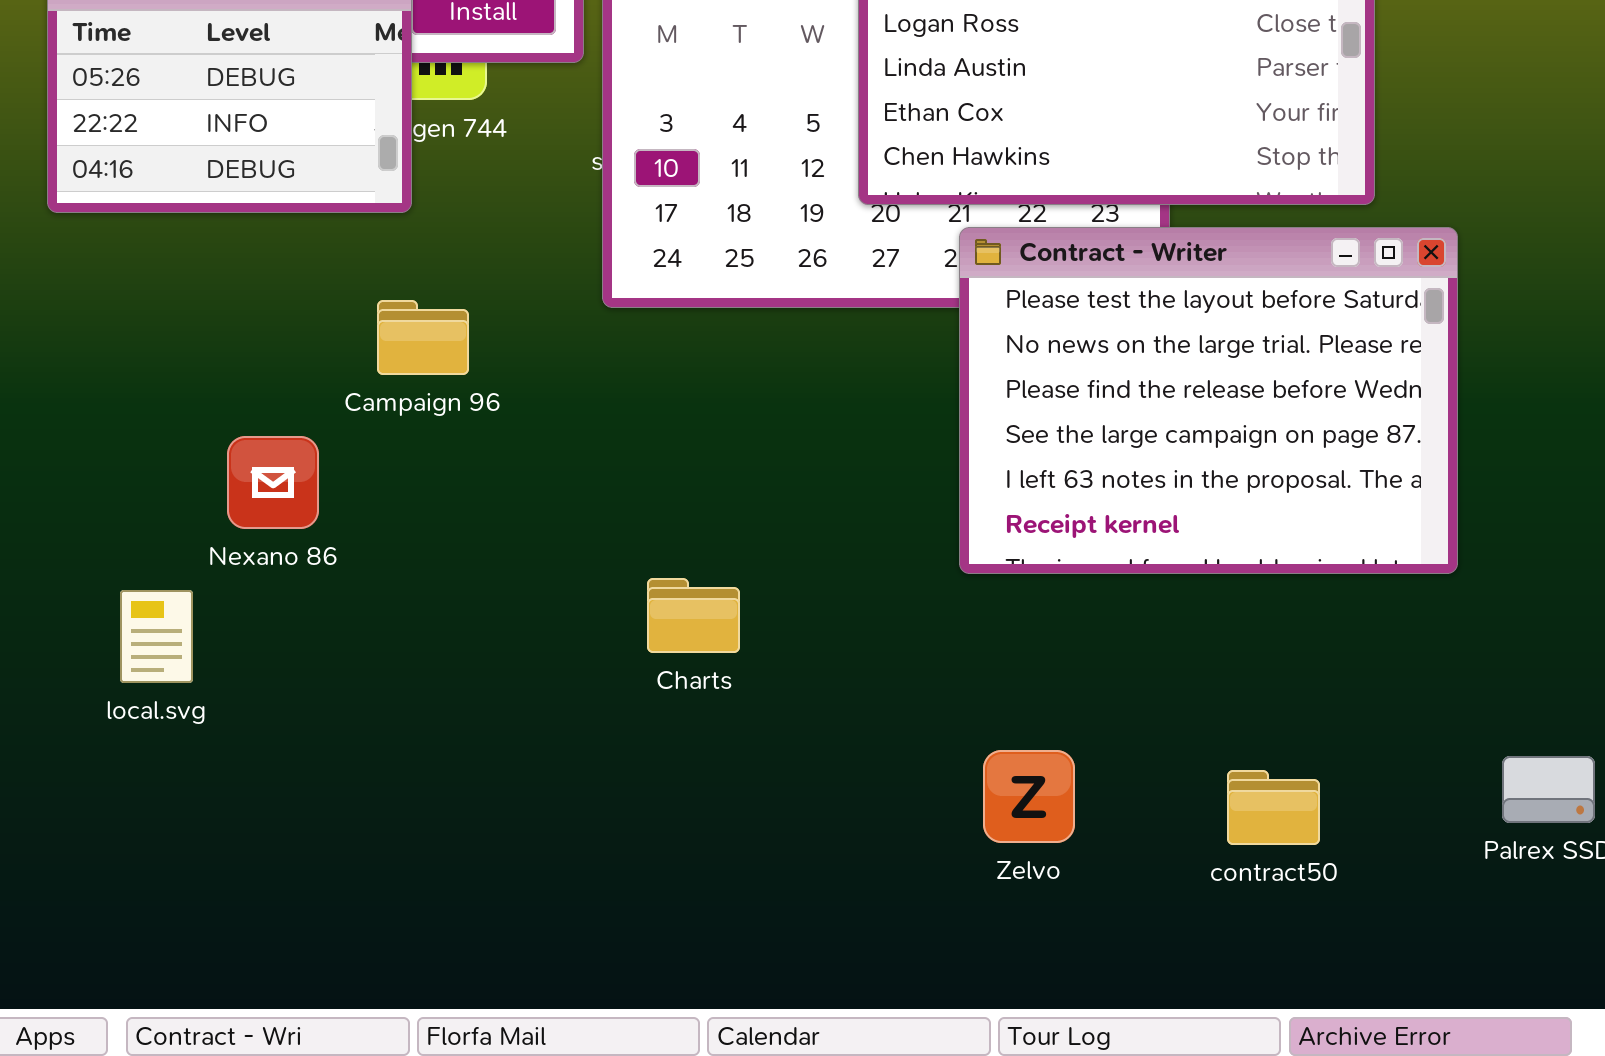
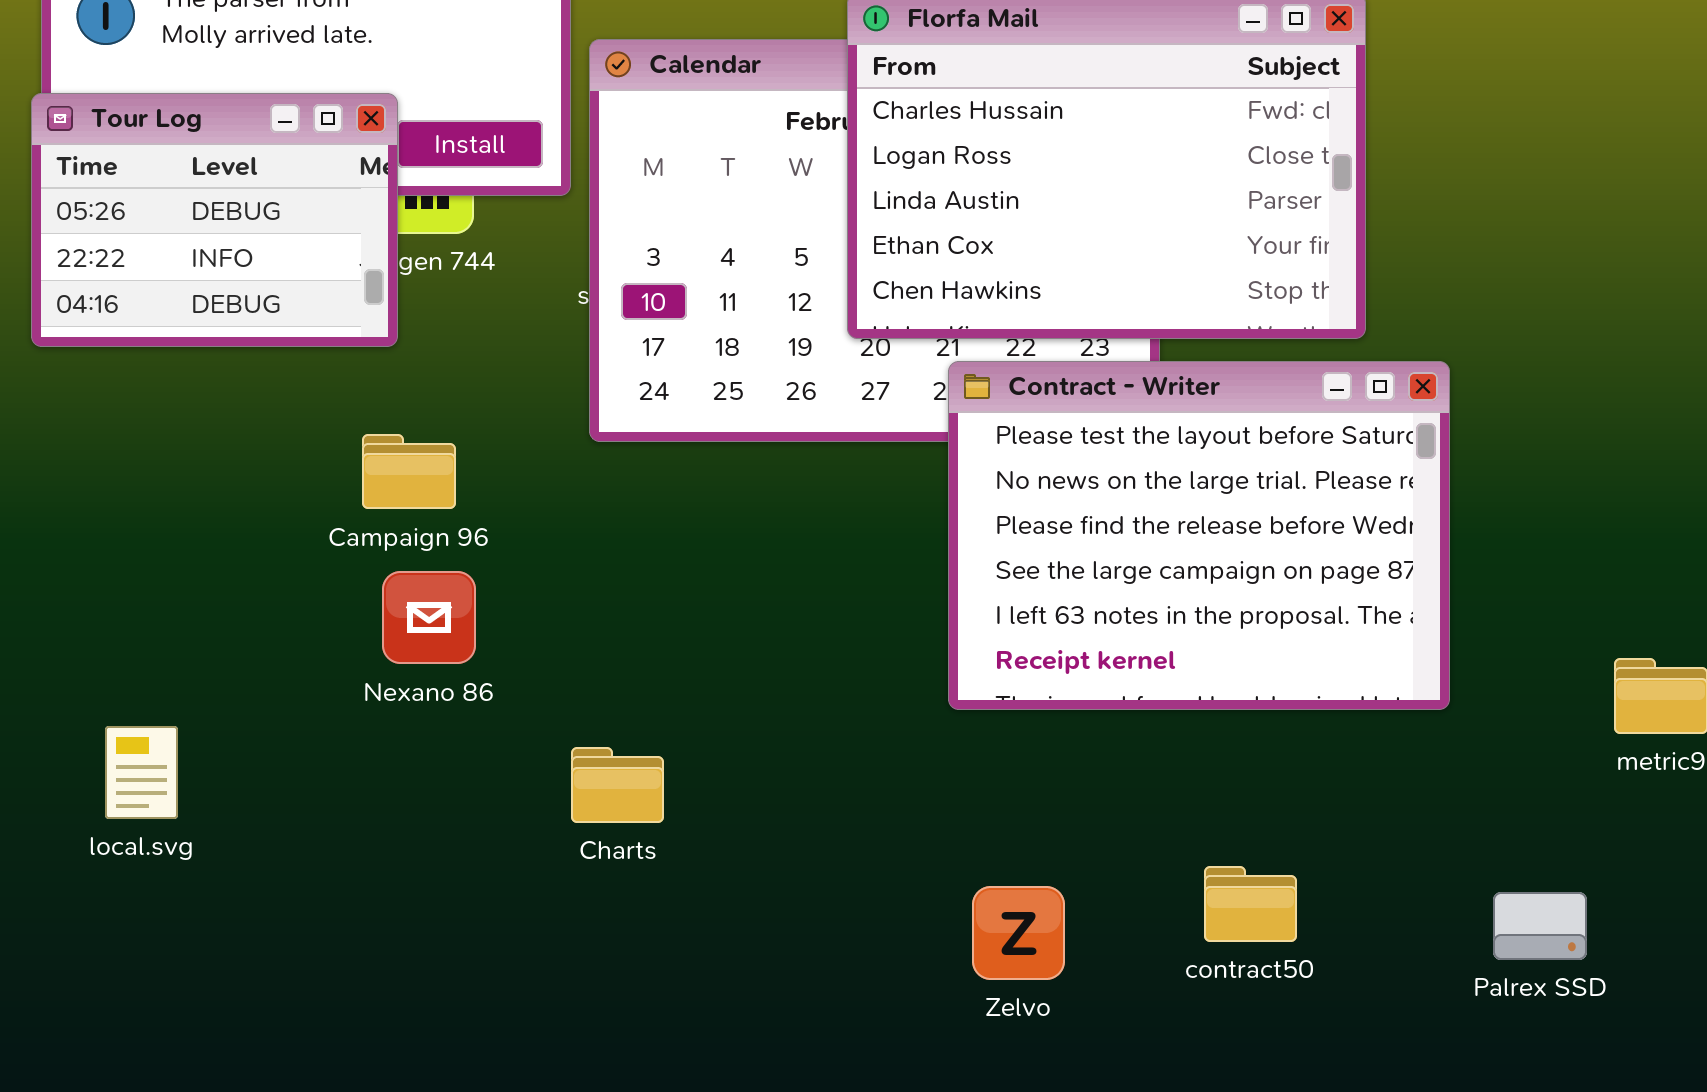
Nexano 86: [227,436,319,529] -> [382,571,476,664], moved
Charts: [647,578,740,653] -> [571,747,664,823], moved
contract50: [1227,770,1320,845] -> [1204,866,1297,942], moved

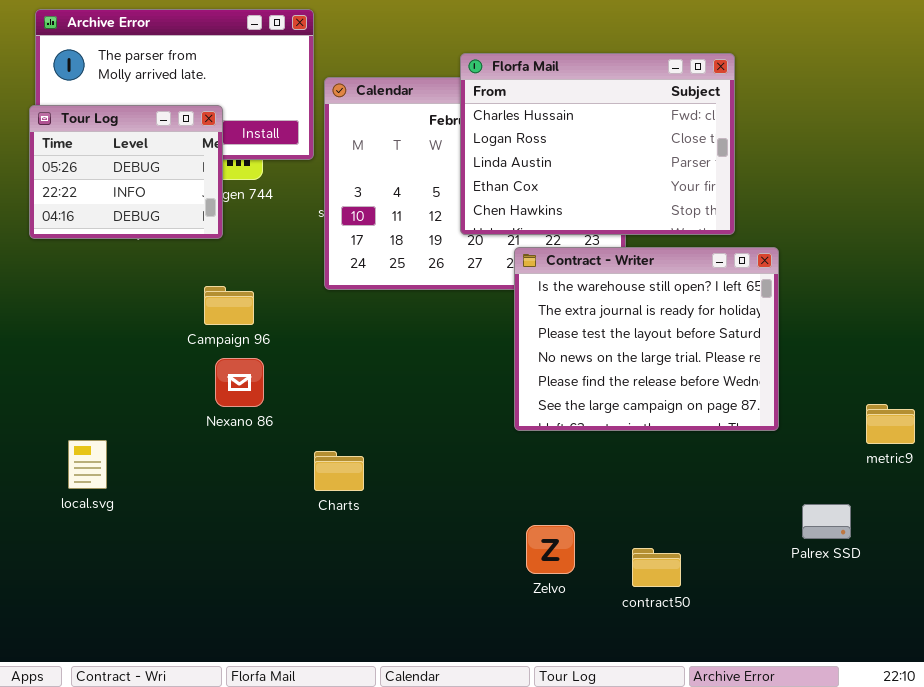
Contract - Writer: [948,361,1450,710] -> [514,247,779,431], scrolled up 2 rows
contract50: [1204,866,1297,942] -> [632,548,681,587], moved
Palrex SSD: [1493,892,1587,960] -> [802,504,851,539], moved

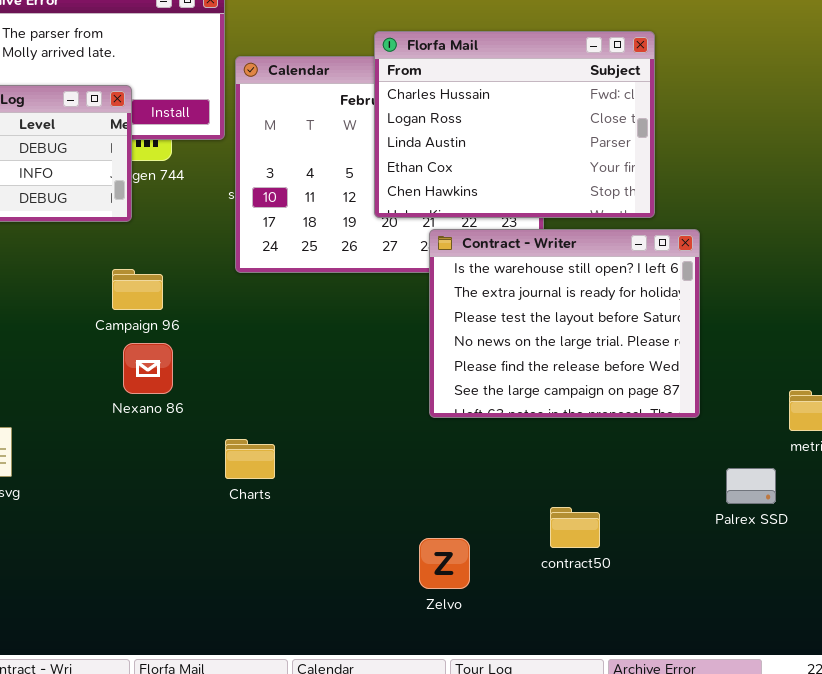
Palrex SSD: [802,504,851,539] -> [726,468,776,504], moved
Zelvo: [526,525,575,574] -> [419,538,470,589], moved
contract50: [632,548,681,587] -> [550,507,600,548], moved

